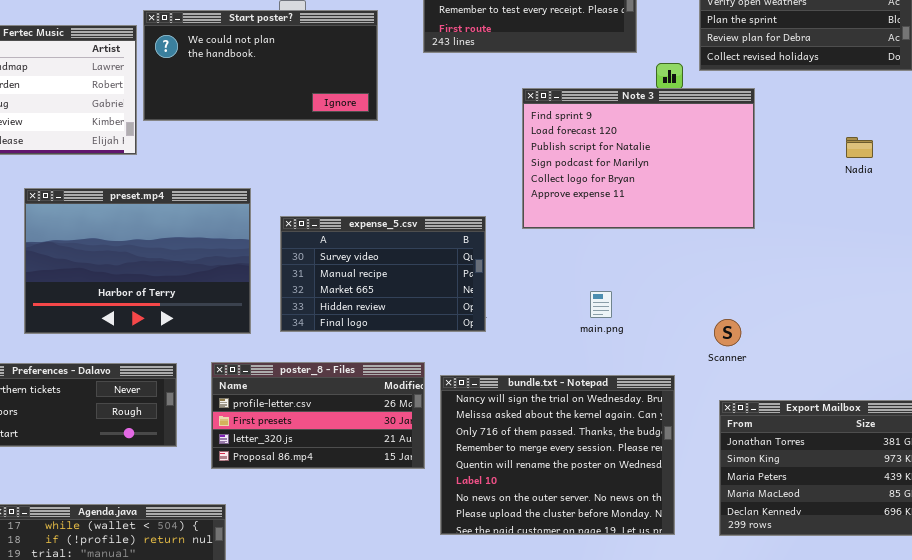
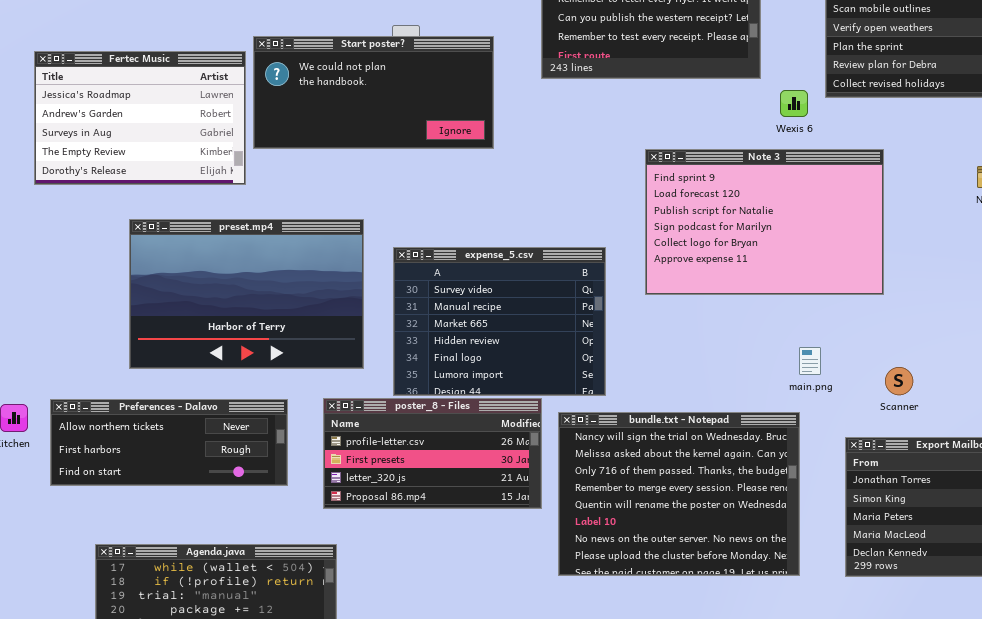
Note 3: [522,88,755,229] -> [645,149,884,295], moved
expense_5.csv: [280,216,486,332] -> [393,247,606,396], resized
main.png: [590,291,612,318] -> [799,347,821,375], moved
Scanner: [714,319,741,346] -> [885,367,913,395], moved

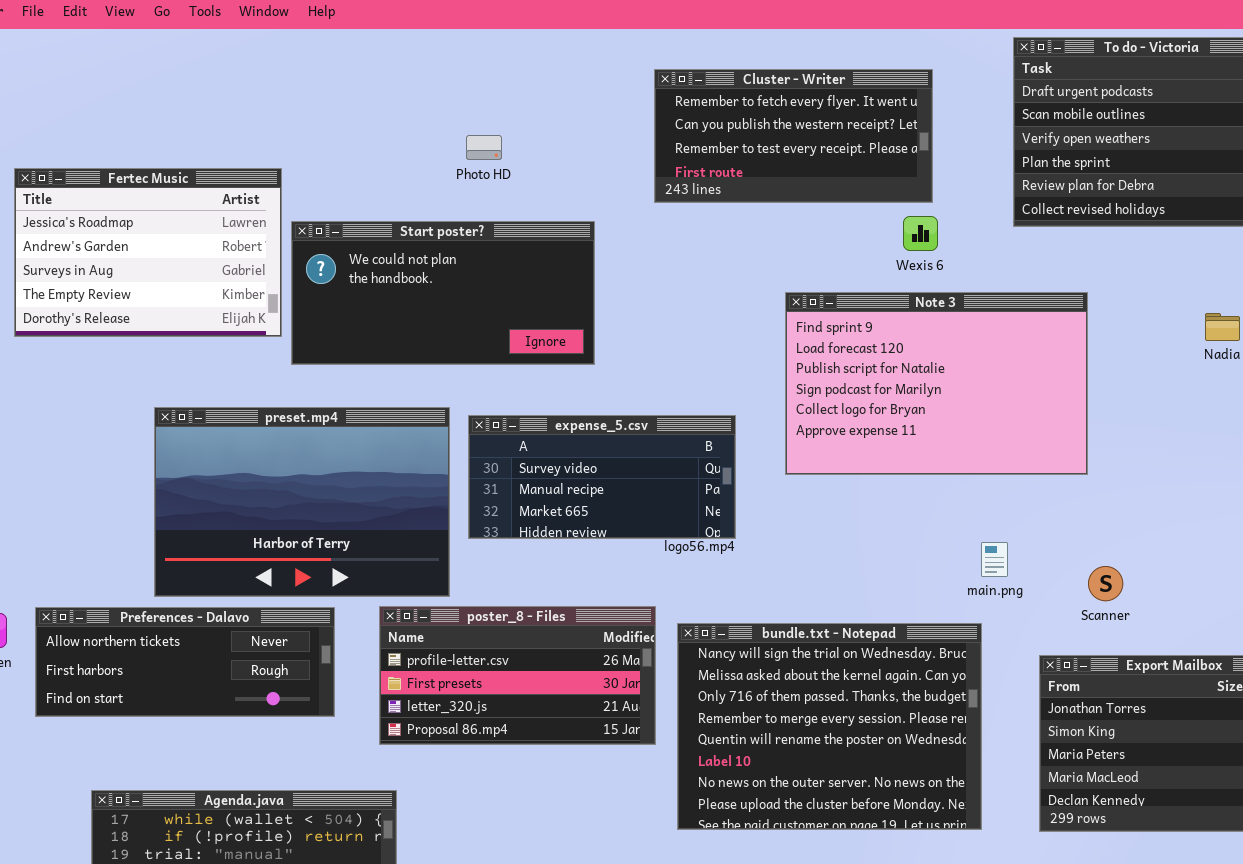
Start poster?: [253,36,494,149] -> [291,221,595,365], moved
Wexis 6: [780,90,808,117] -> [903,216,938,251], moved
preset.mp4: [129,219,364,369] -> [154,407,450,597], moved
expense_5.csv: [393,247,606,396] -> [468,415,736,539], resized

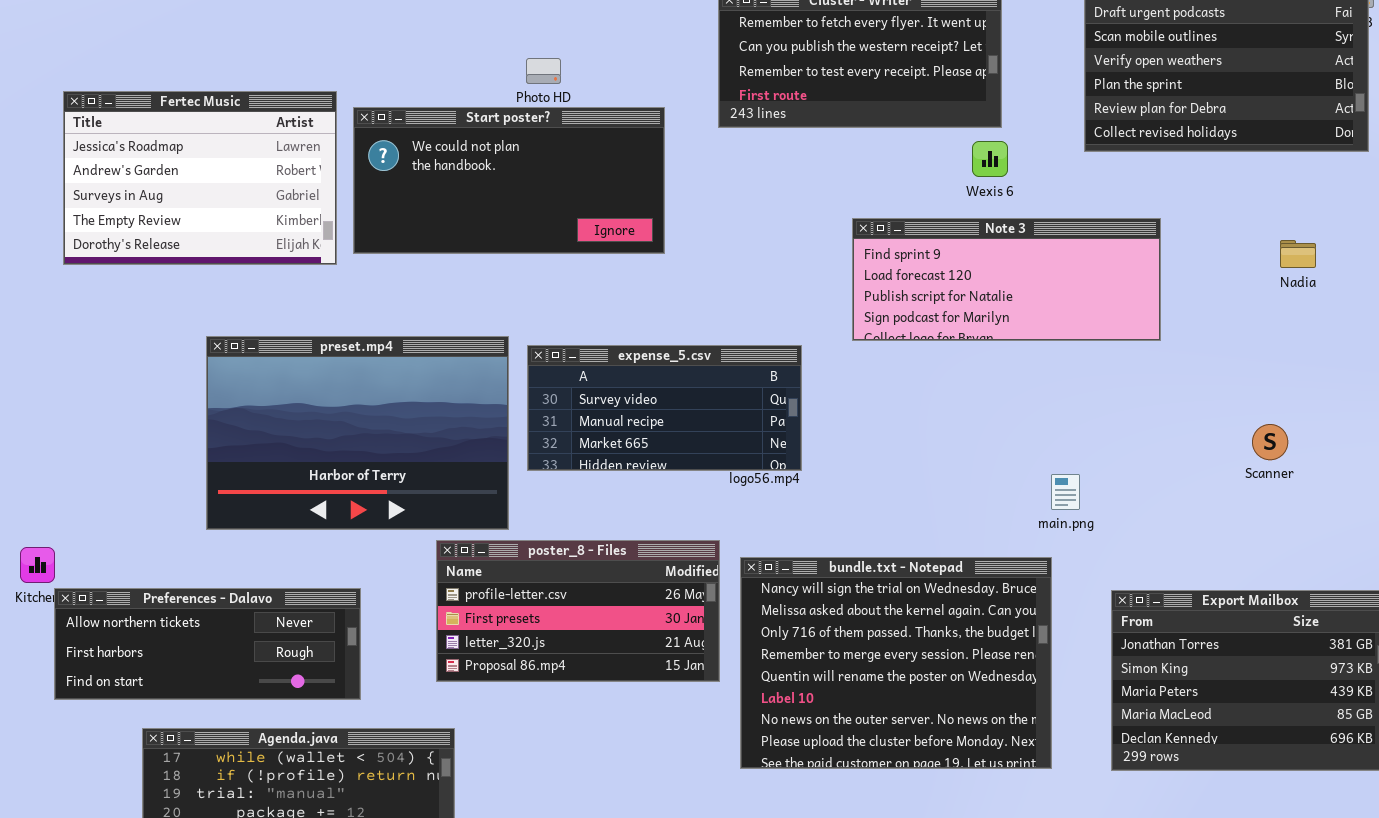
Start poster?: [291,221,595,365] -> [353,107,665,254], moved
Note 3: [785,292,1088,475] -> [852,218,1161,341], resized
Scanner: [1088,566,1123,601] -> [1252,424,1288,460], moved
Preferences - Dalavo: [35,607,335,717] -> [54,588,361,700], moved

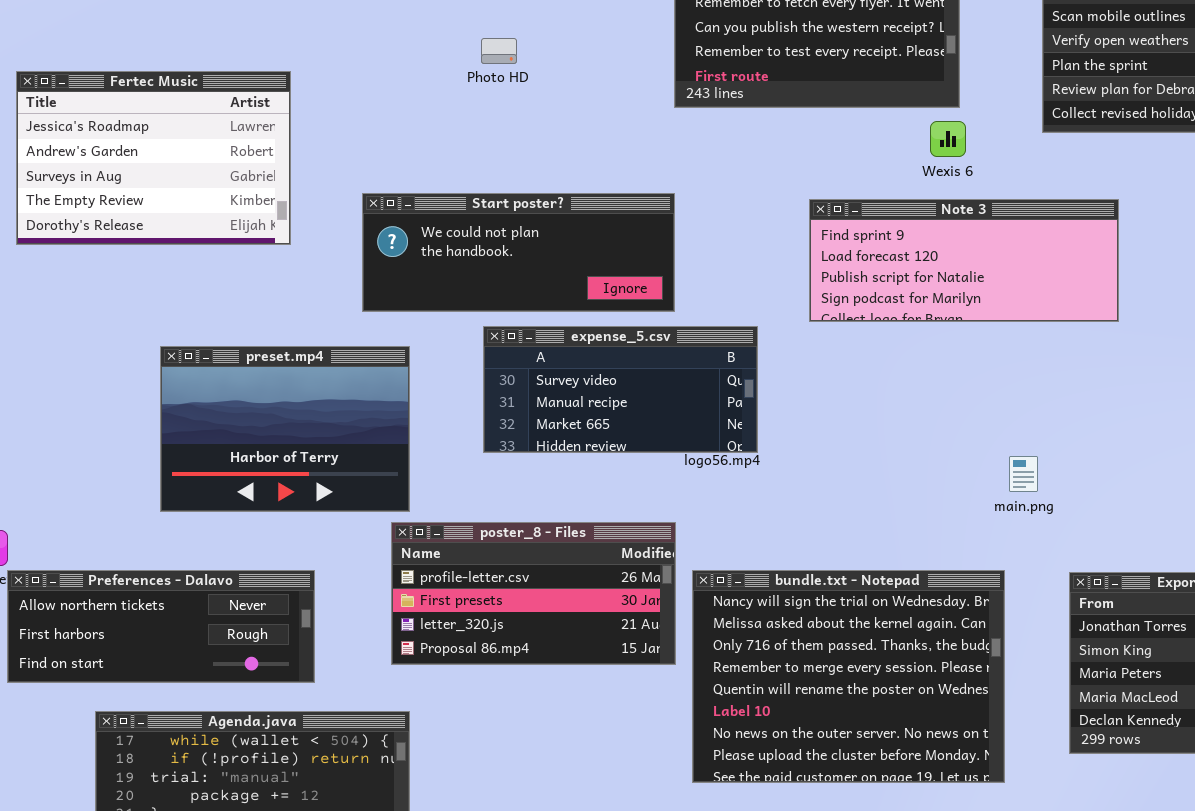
Start poster?: [353,107,665,254] -> [362,193,675,312], moved, resized
preset.mp4: [206,336,509,530] -> [160,346,410,512], resized
bundle.txt - Notepad: [740,557,1052,769] -> [692,570,1005,783], moved

